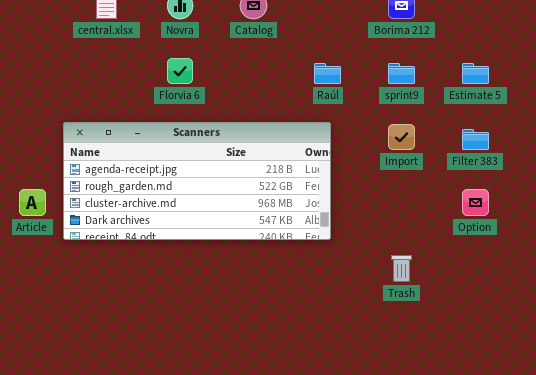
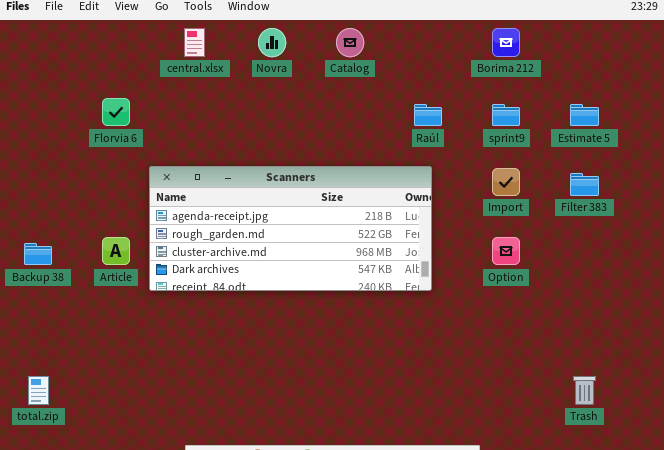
Florvia 6: [167,58,193,84] -> [102,98,130,126], moved
Option: [462,189,489,216] -> [492,237,520,265], moved
Trash: [391,255,412,282] -> [573,376,596,405], moved

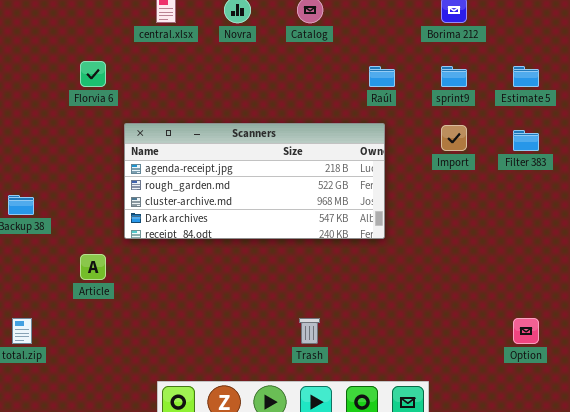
Article: [102,237,130,265] -> [80,254,106,280], moved
Option: [492,237,520,265] -> [513,318,539,344], moved
Trash: [573,376,596,405] -> [299,318,320,344], moved

